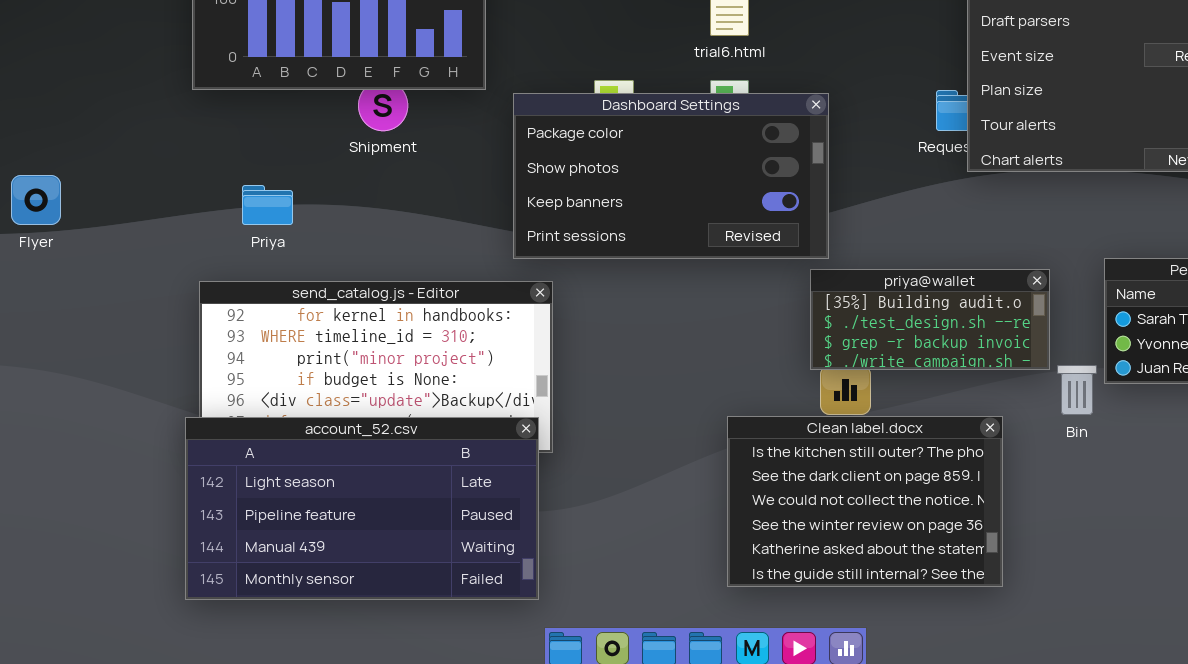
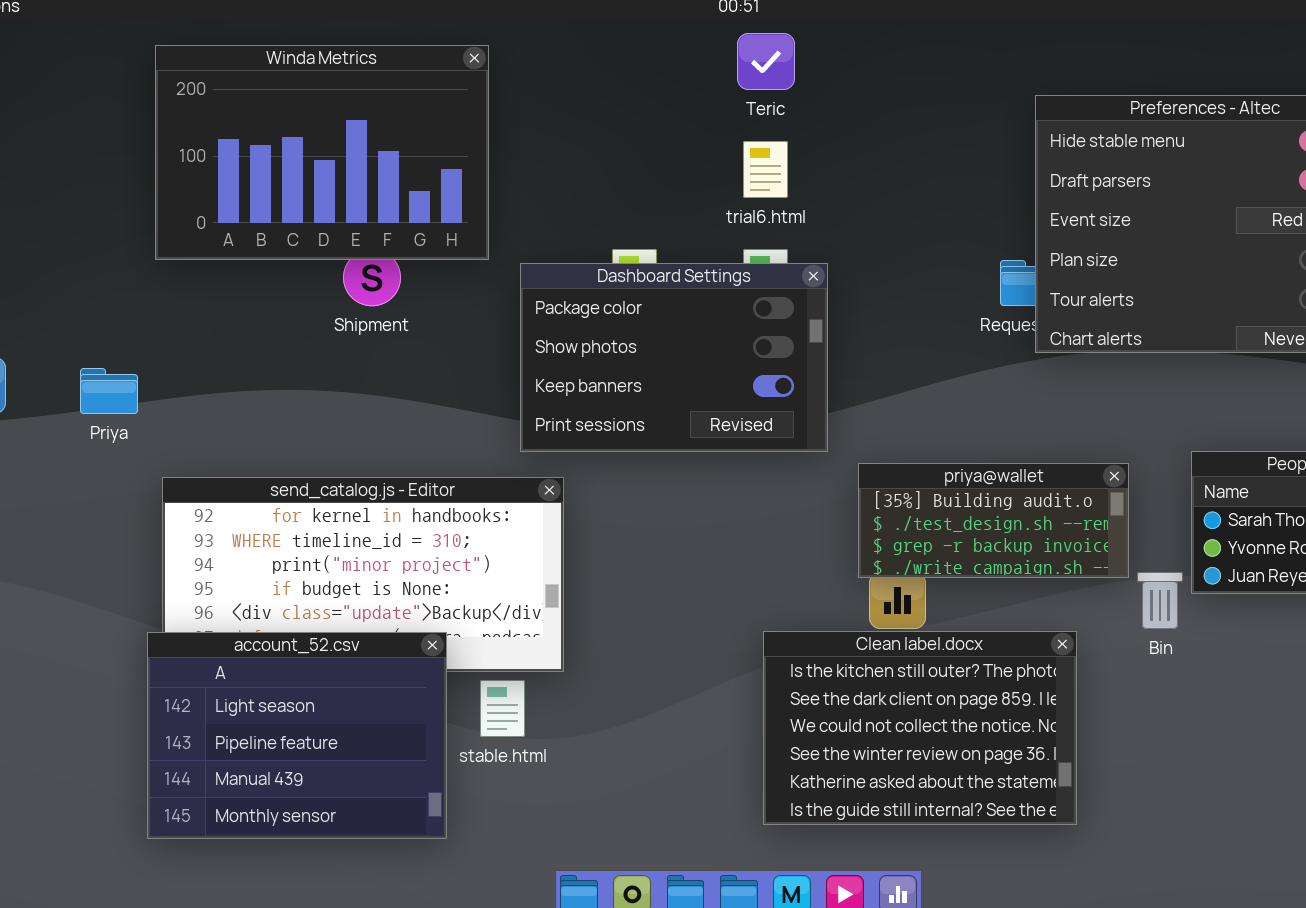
Dashboard Settings: [513,93,829,259] -> [520,263,828,452], resized
Priya: [242,185,293,225] -> [80,368,138,414], moved
account_52.csv: [185,417,539,600] -> [147,632,447,839], resized

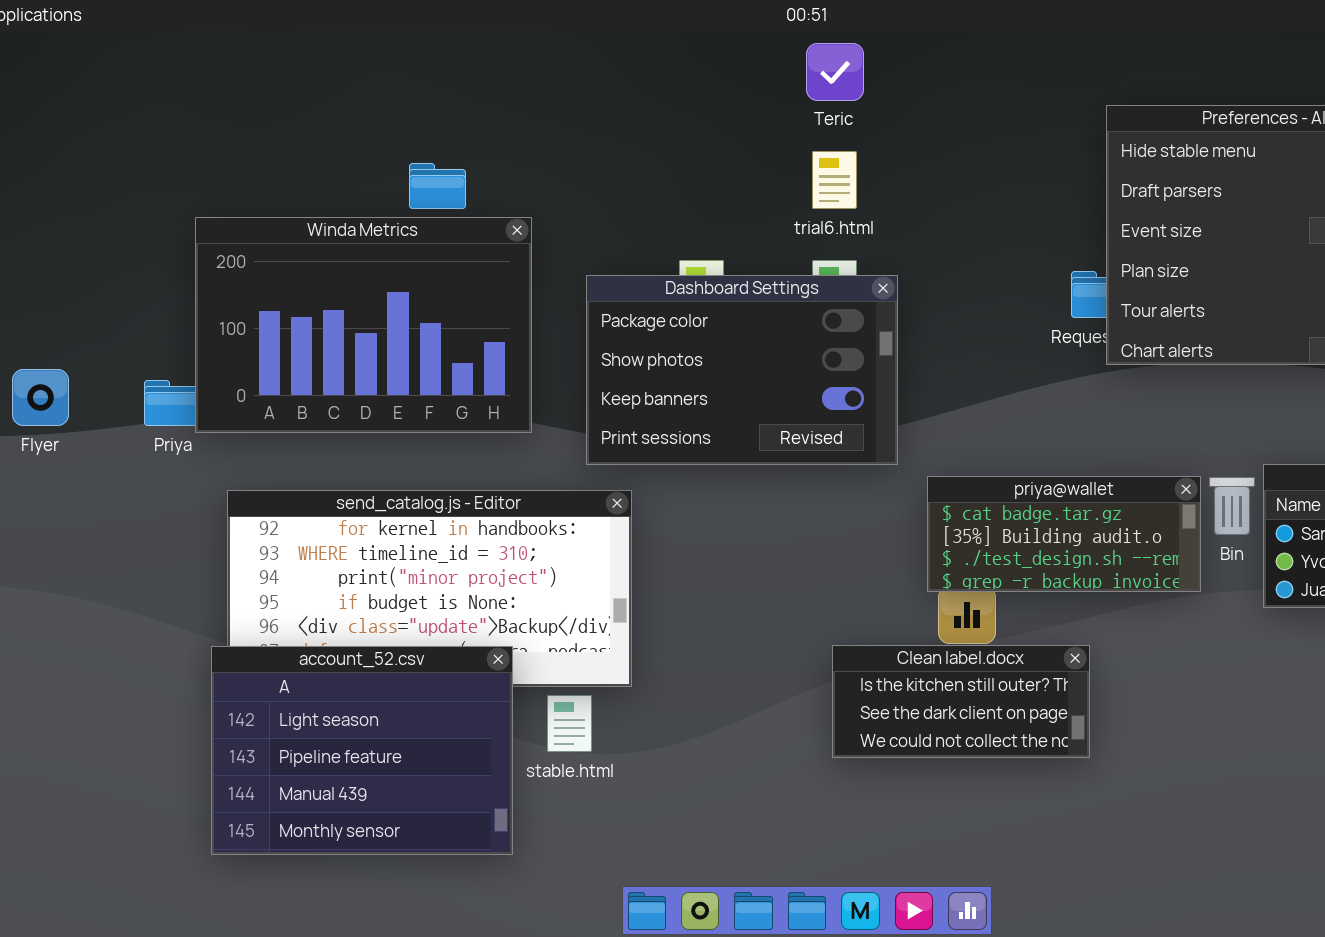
Winda Metrics: [155,45,489,260] -> [195,217,532,433], moved
priya@wallet: [858,463,1129,578] -> [927,476,1201,592], scrolled up 1 row
Bin: [1137,572,1183,629] -> [1209,477,1255,535], moved
Clean label.docx: [763,631,1077,825] -> [832,645,1090,758], resized

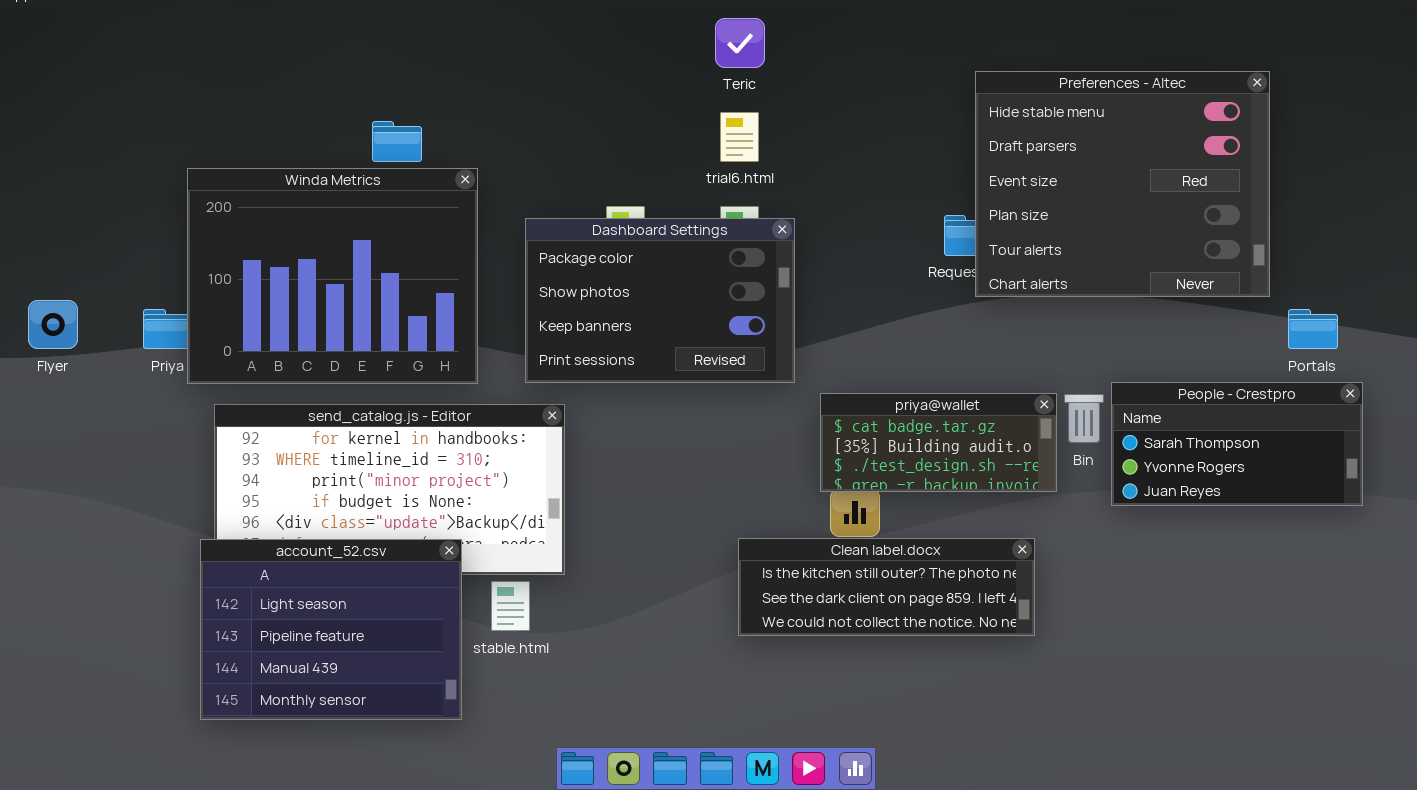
Winda Metrics: [195,217,532,433] -> [187,168,478,384], resized
Clean label.docx: [832,645,1090,758] -> [738,538,1035,636], resized

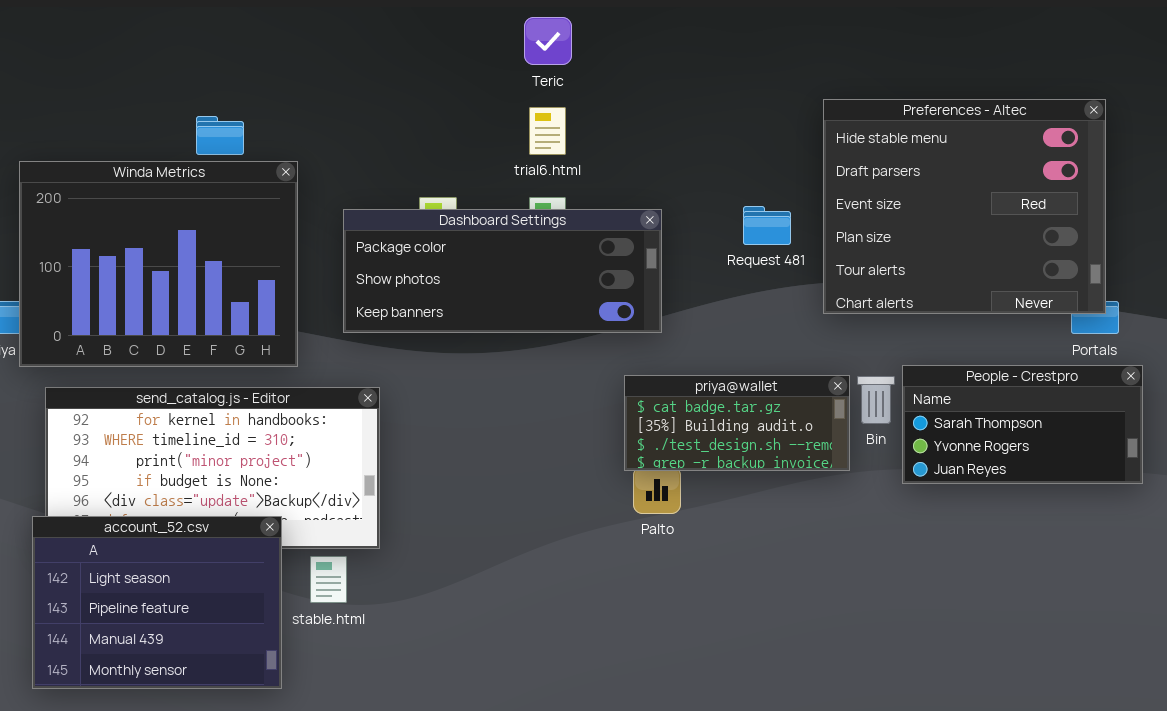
Preferences - Altec: [975,71,1270,297] -> [823,99,1106,314], moved
Dashboard Settings: [525,218,795,383] -> [343,209,662,333], resized
Clean label.docx: [738,538,1035,636] -> none, closed

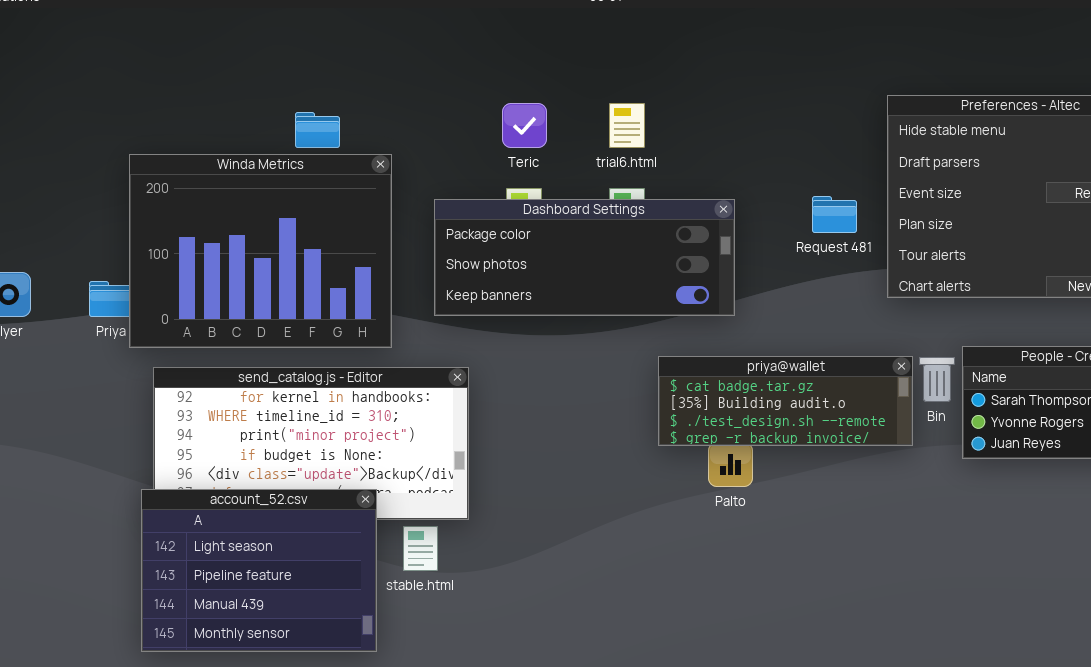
Teric: [524,17,572,65] -> [502,103,547,148], moved
priya@wallet: [624,375,850,471] -> [658,356,913,446], resized

